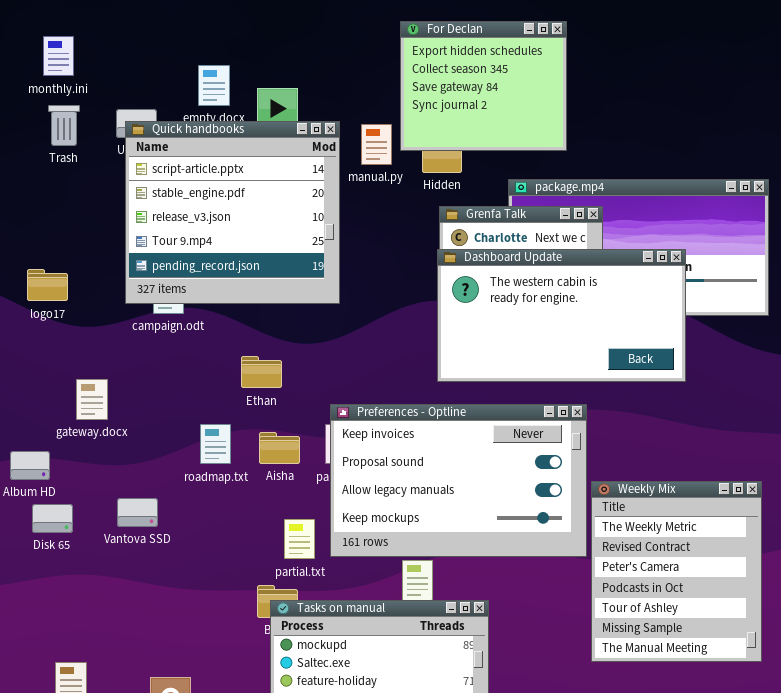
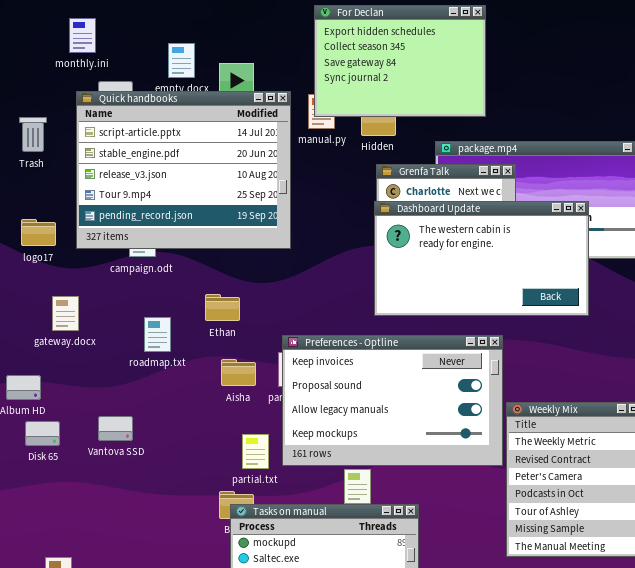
For Declan: [400,21,567,151] -> [314,5,486,117], resized
monthly.ini: [43,36,74,76] -> [69,18,96,53], moved
Trash: [48,105,80,146] -> [19,117,47,152], moved
Quick handbooks: [125,121,340,304] -> [76,91,291,249], resized
gateway.docx: [76,379,108,420] -> [52,296,79,331], moved
roadmap.txt: [200,424,231,464] -> [144,317,171,352], moved

